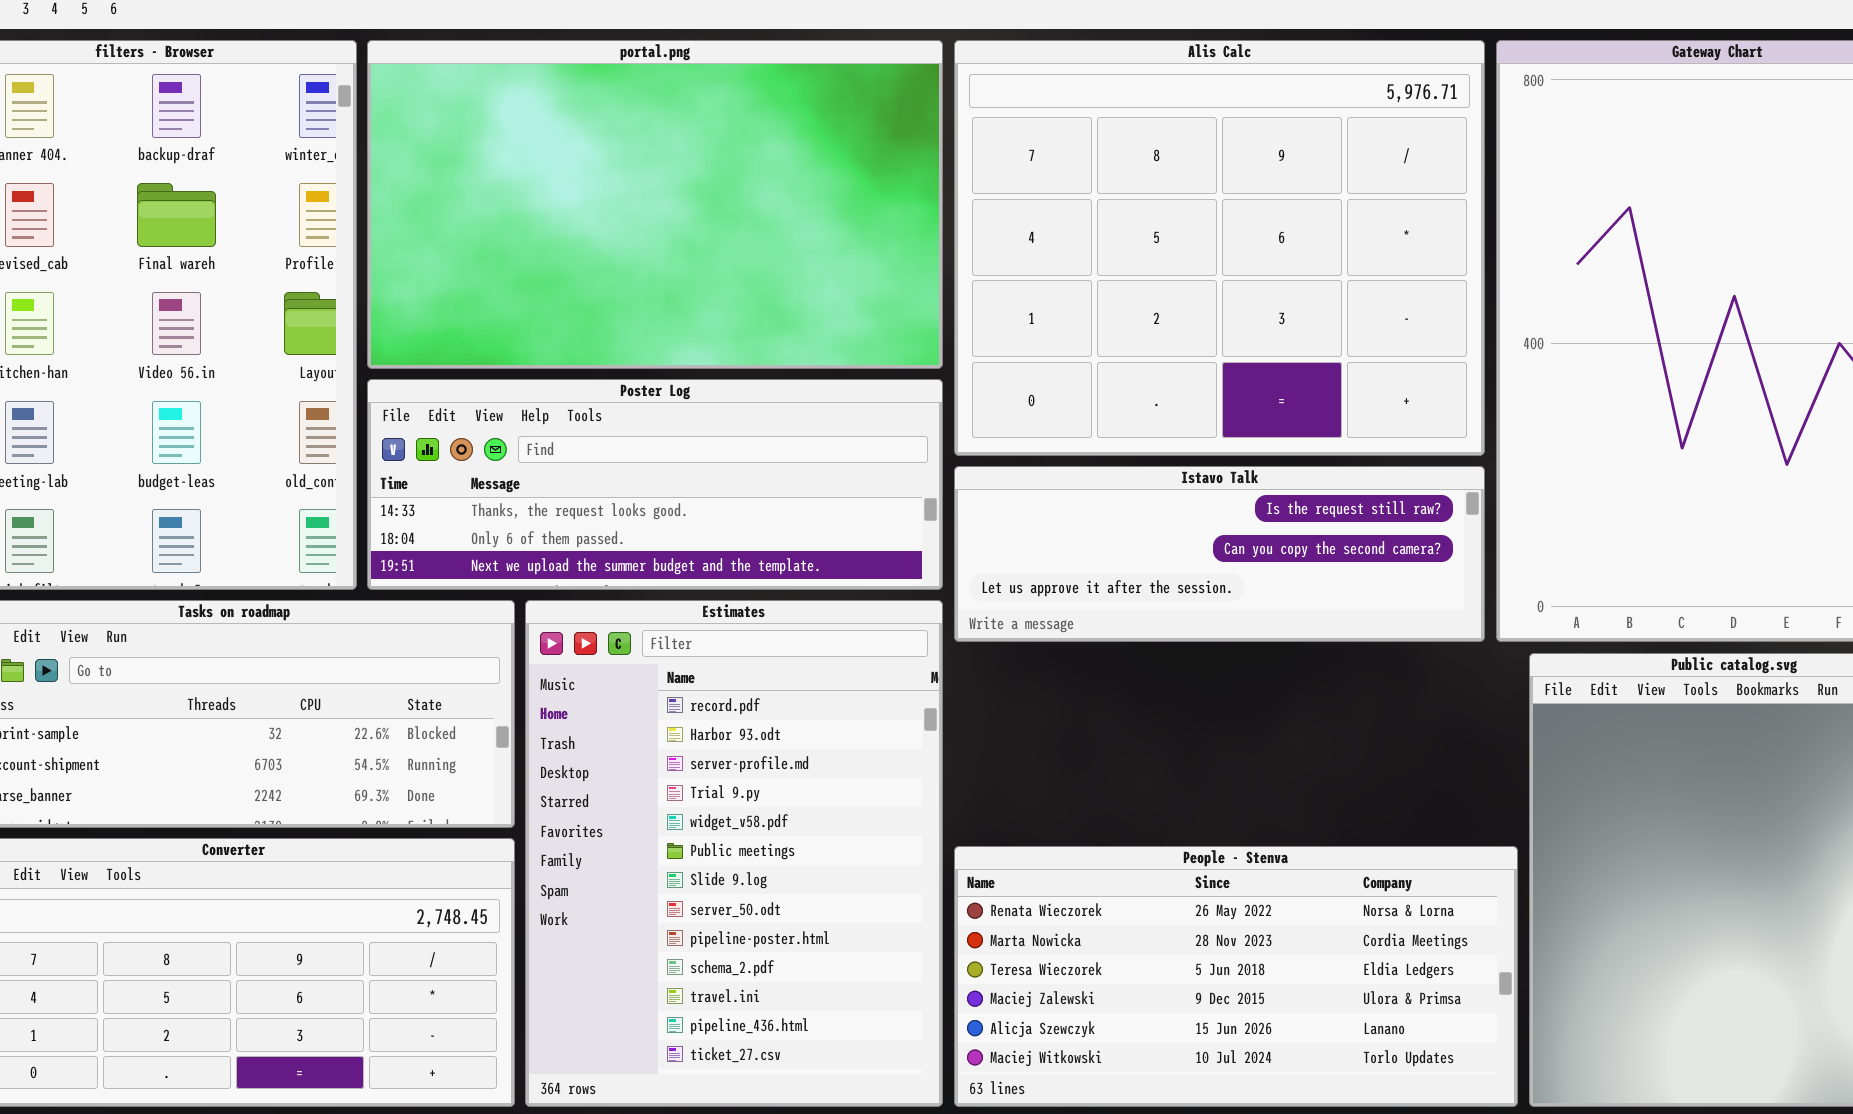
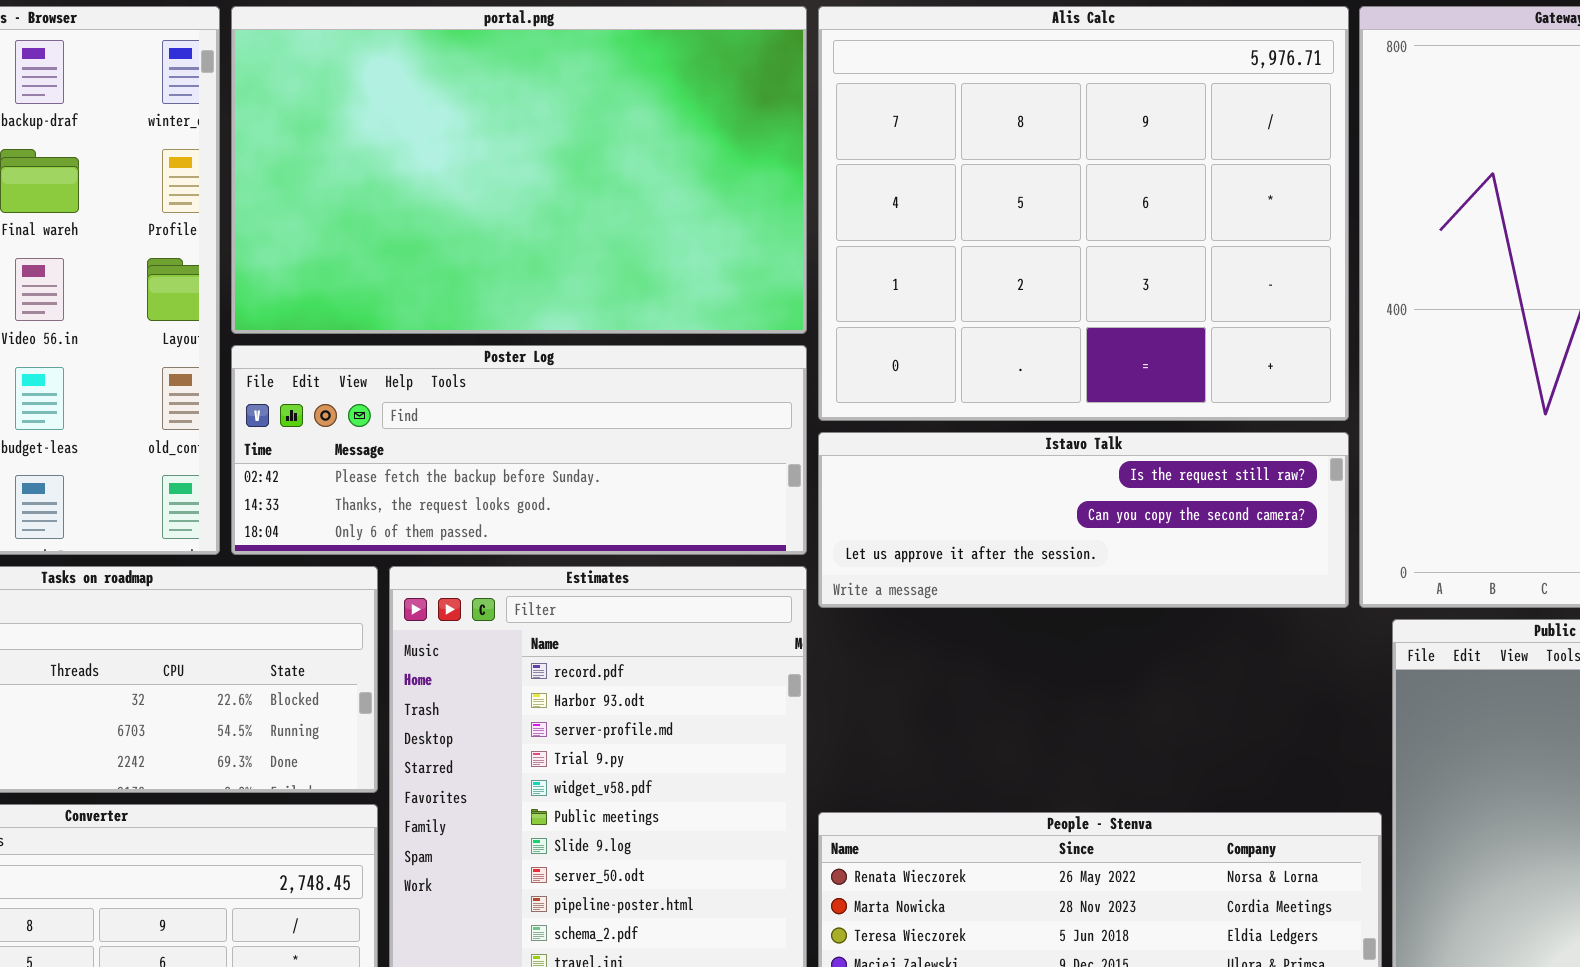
Poster Log: [367,379,943,590] -> [231,345,807,555], scrolled up 1 row

